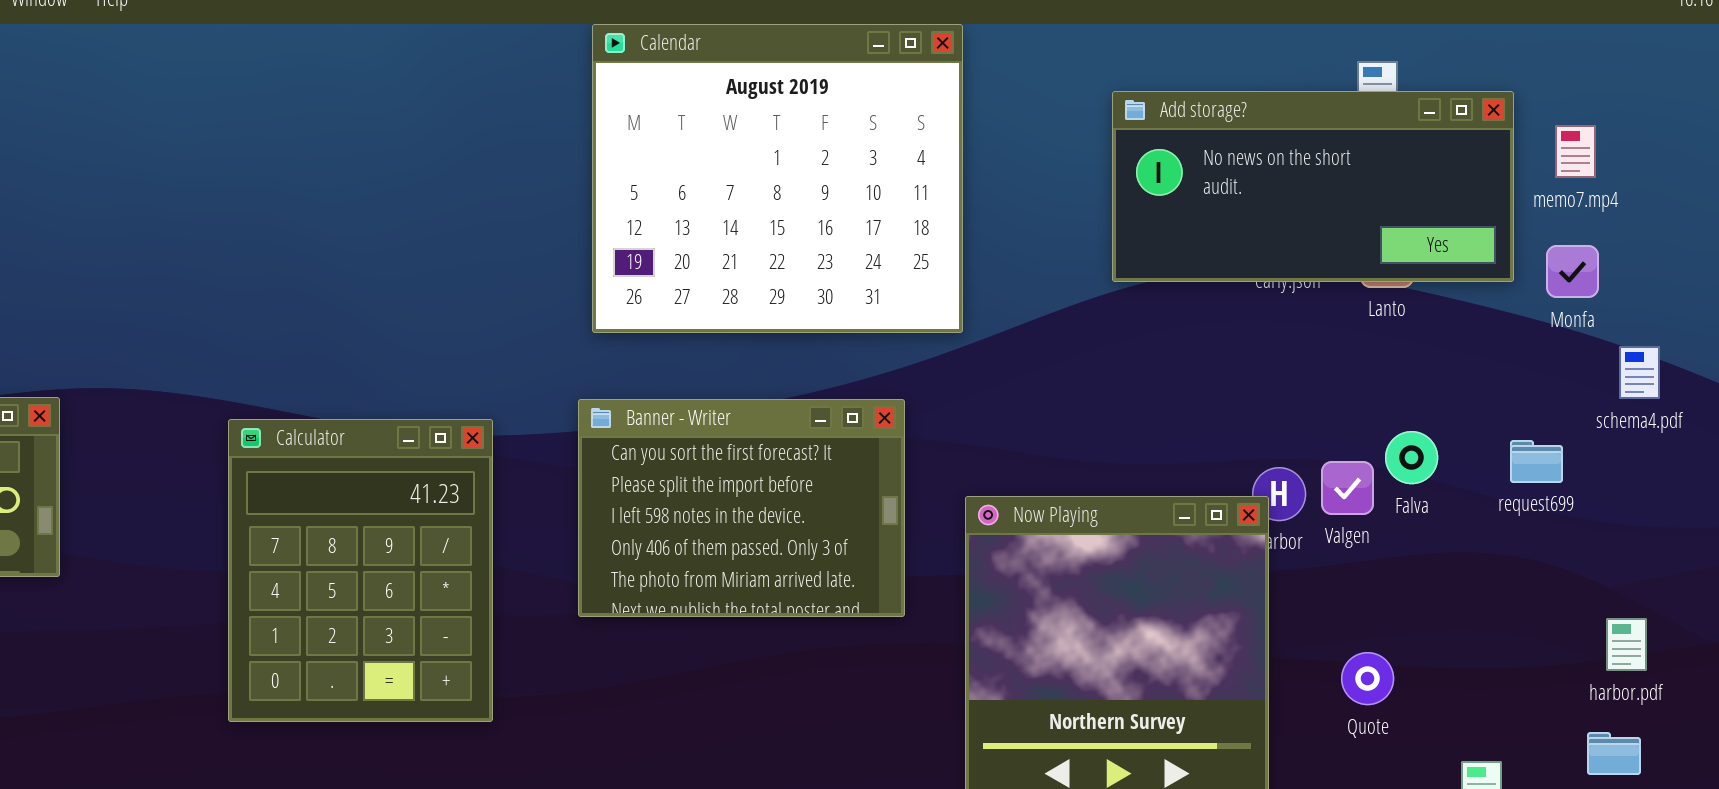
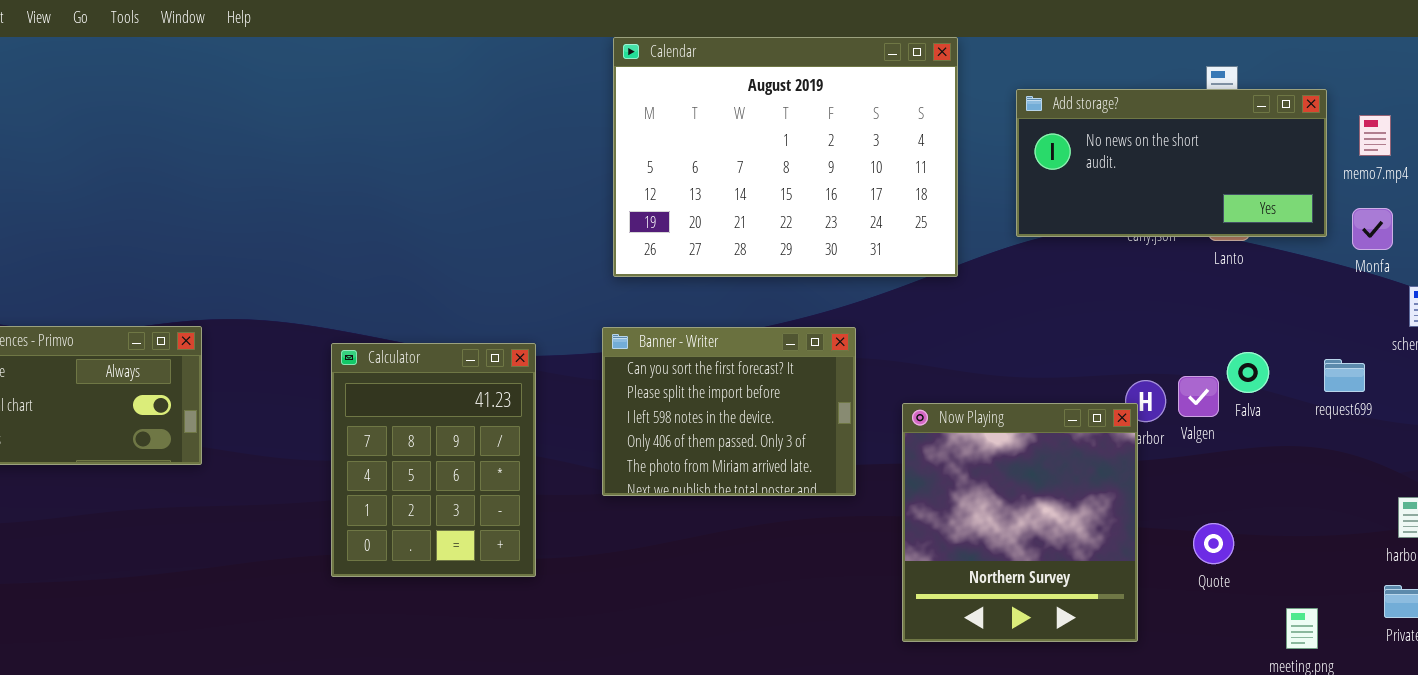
Calendar: [592,24,963,333] -> [613,37,958,277], resized

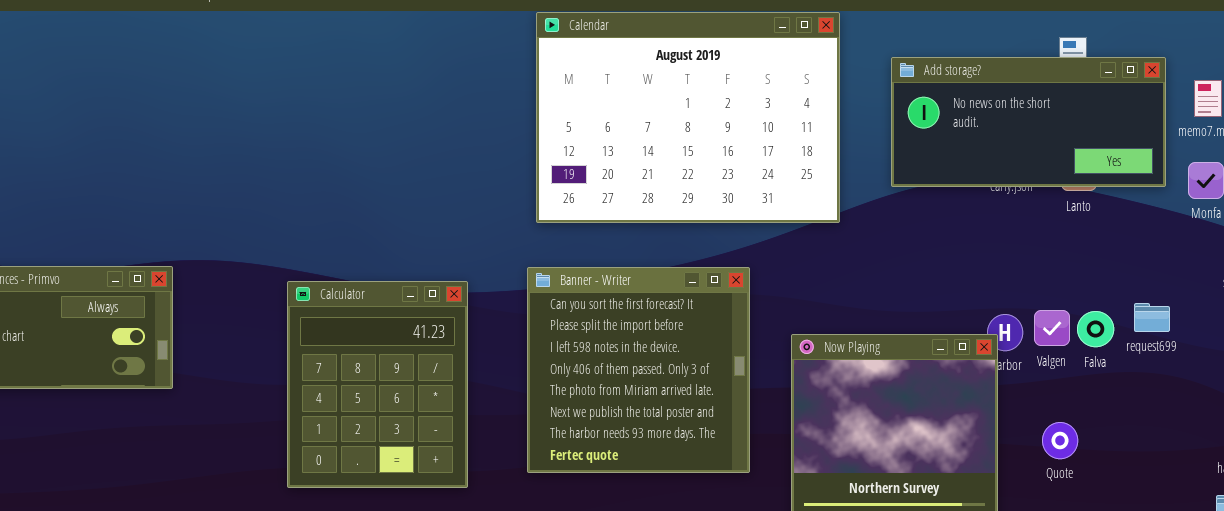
Banner - Writer: [602,327,856,496] -> [527,267,750,473], resized
Falva: [1227,352,1269,393] -> [1077,311,1114,347], moved
request699: [1324,359,1365,392] -> [1134,303,1170,332], moved
Quote: [1193,523,1234,564] -> [1042,422,1078,459], moved

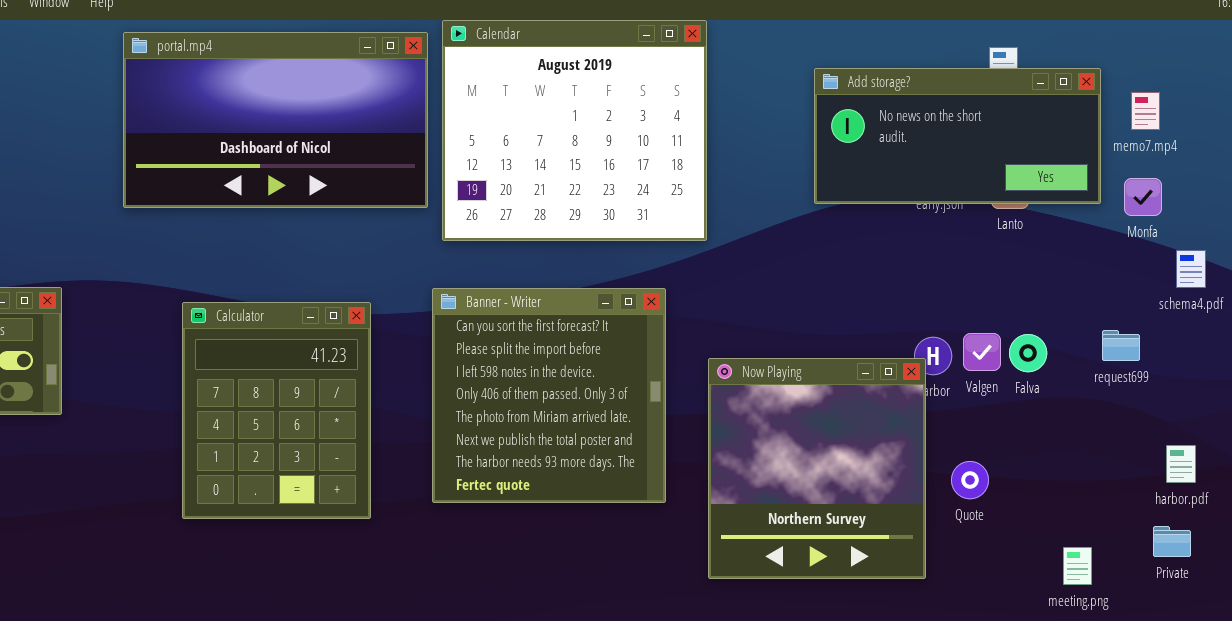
Calendar: [536,12,840,223] -> [442,20,707,241], resized
portal.mp4: none -> [123,32,428,208], opened
request699: [1134,303,1170,332] -> [1102,330,1140,361], moved
Quote: [1042,422,1078,459] -> [951,461,989,499], moved

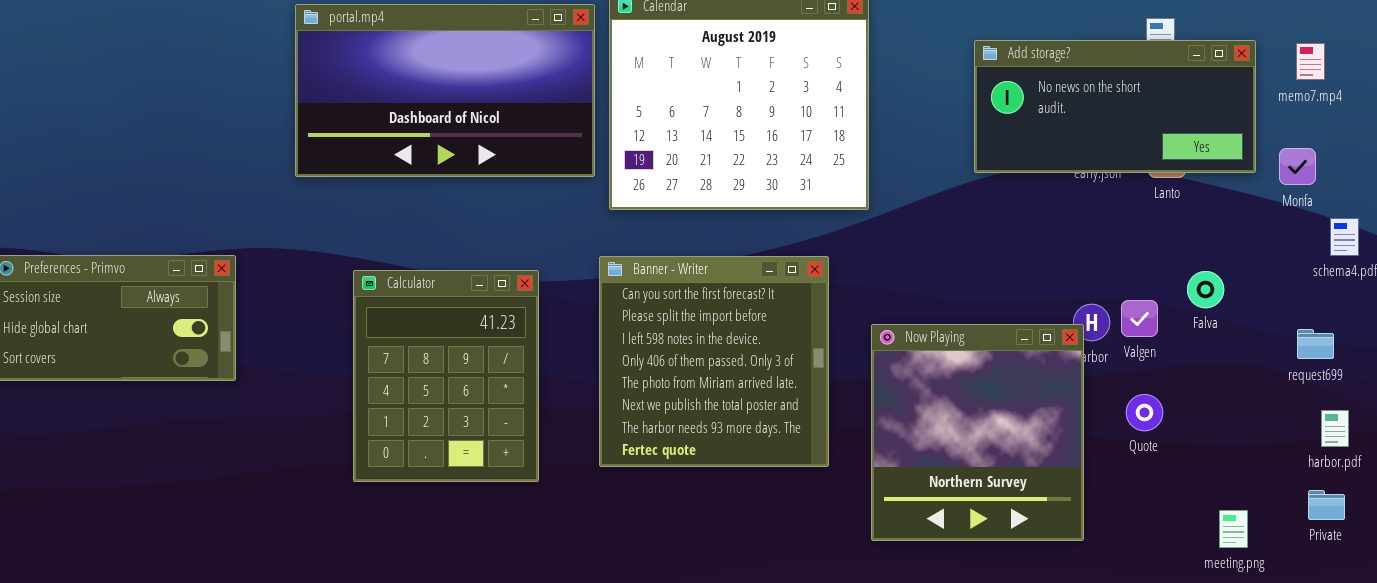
memo7.mp4: [1131,92,1160,130] -> [1296,43,1325,80], moved
request699: [1102,330,1140,361] -> [1297,329,1334,359], moved
Falva: [1009,334,1047,372] -> [1187,271,1224,308], moved
Quote: [951,461,989,499] -> [1126,394,1163,431], moved

